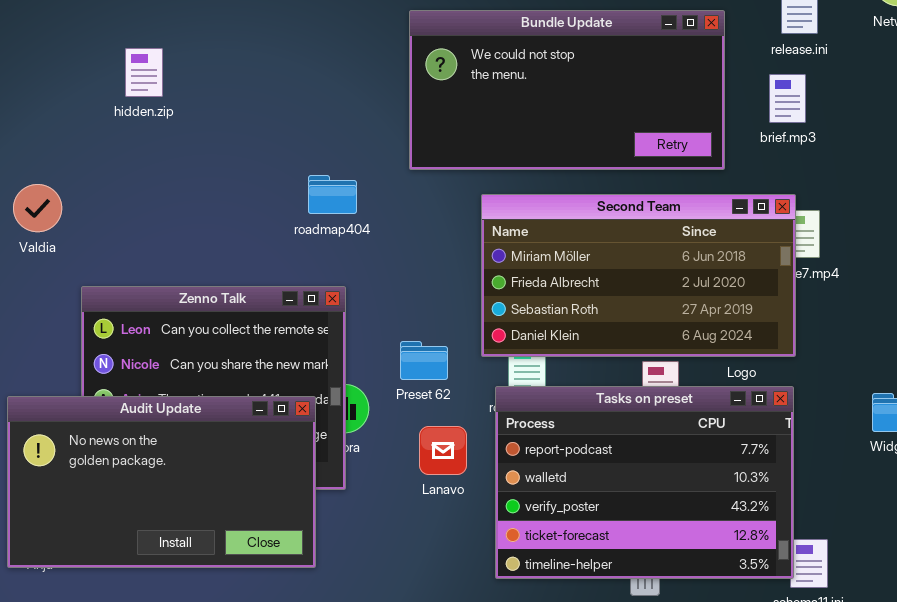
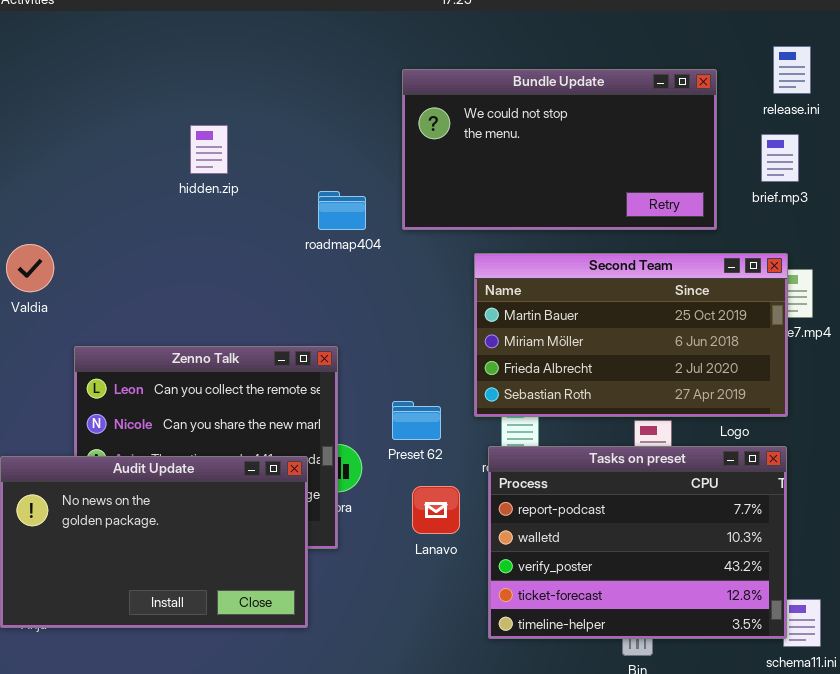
hidden.zip: [125,48,163,97] -> [190,125,228,174], moved
roadmap404: [308,175,357,214] -> [318,191,366,230], moved
Second Team: [481,194,796,357] -> [474,253,788,417], scrolled up 1 row

